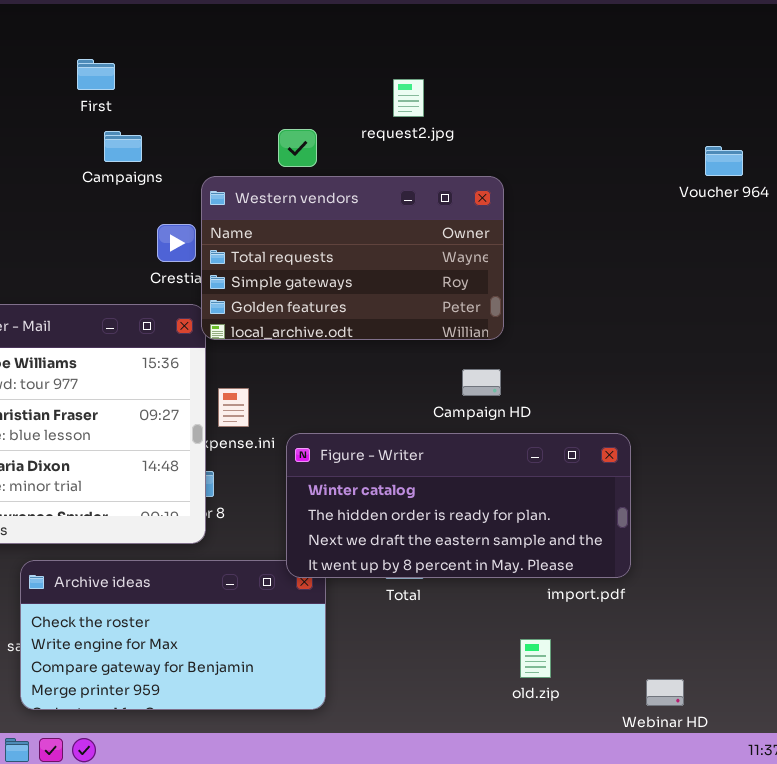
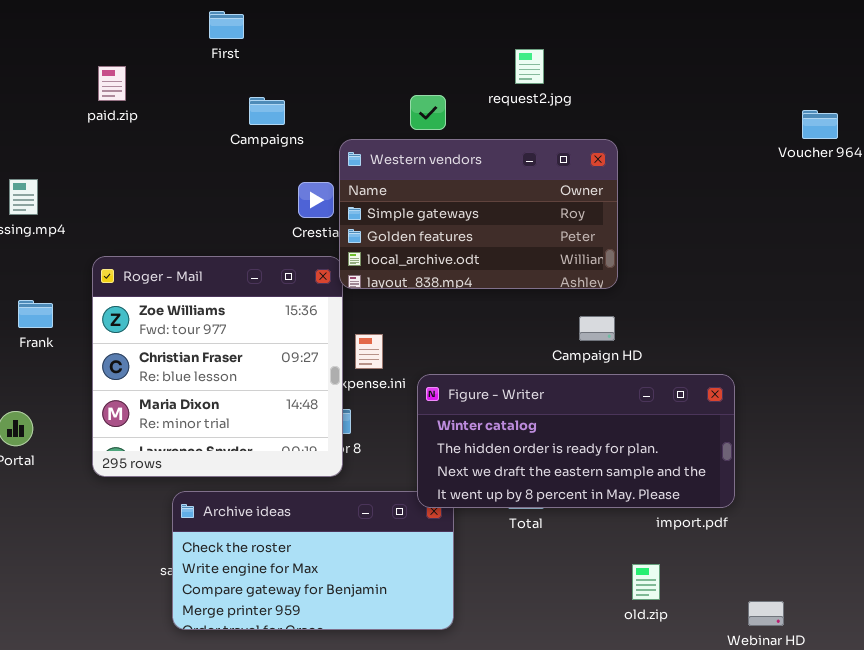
First: [77,59,115,90] -> [209,11,244,39], moved
Western vendors: [201,176,504,340] -> [339,139,618,289], scrolled down 1 row

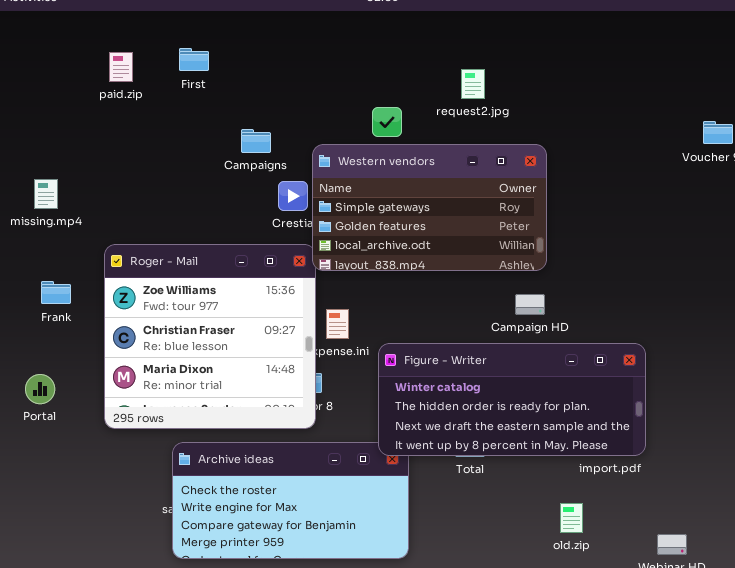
First: [209,11,244,39] -> [179,48,209,71], moved
paid.zip: [98,66,126,101] -> [109,52,133,82], moved
Campaigns: [249,97,285,125] -> [241,129,271,153], moved

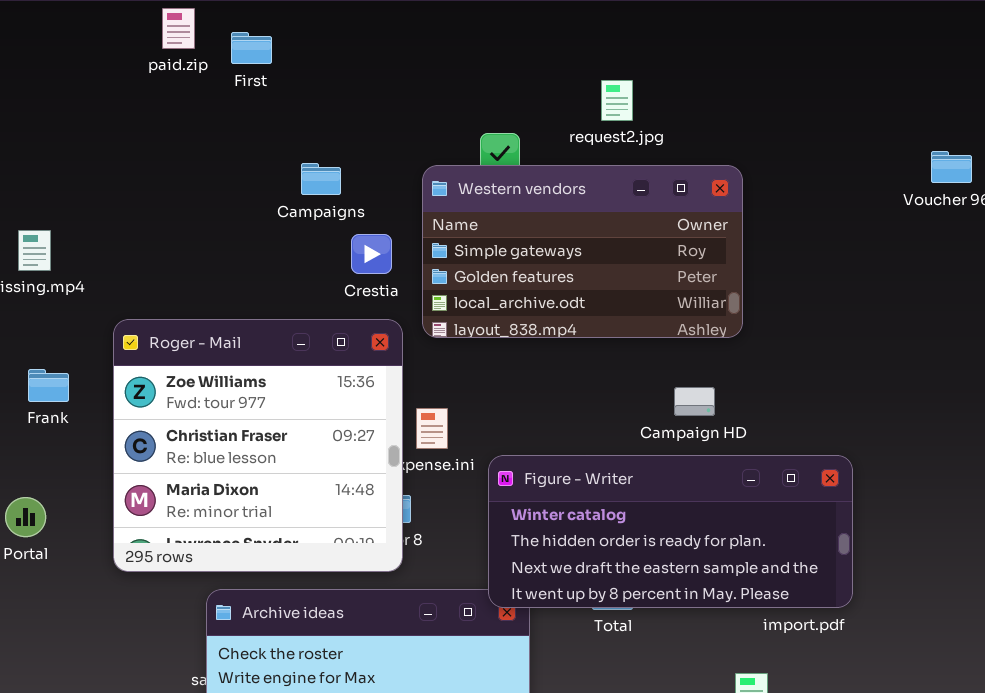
First: [179,48,209,71] -> [231,32,272,64], moved
paid.zip: [109,52,133,82] -> [162,8,195,49], moved
Western vendors: [312,144,547,271] -> [422,165,743,338], moved

